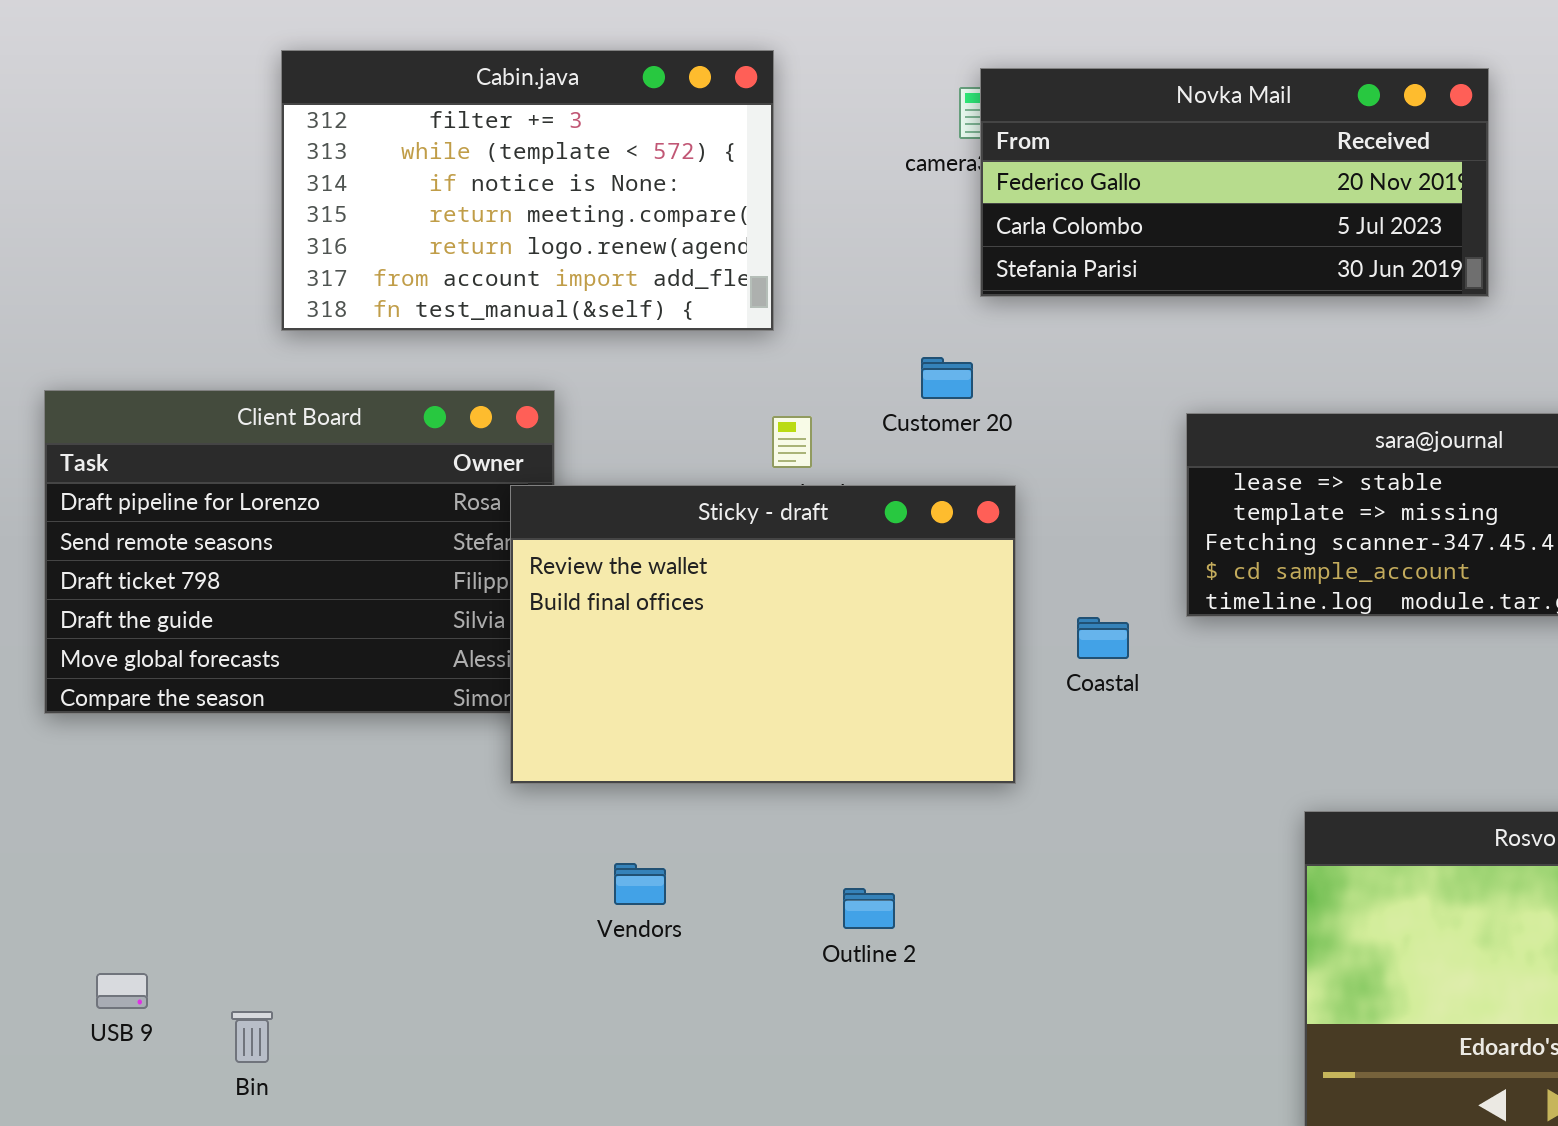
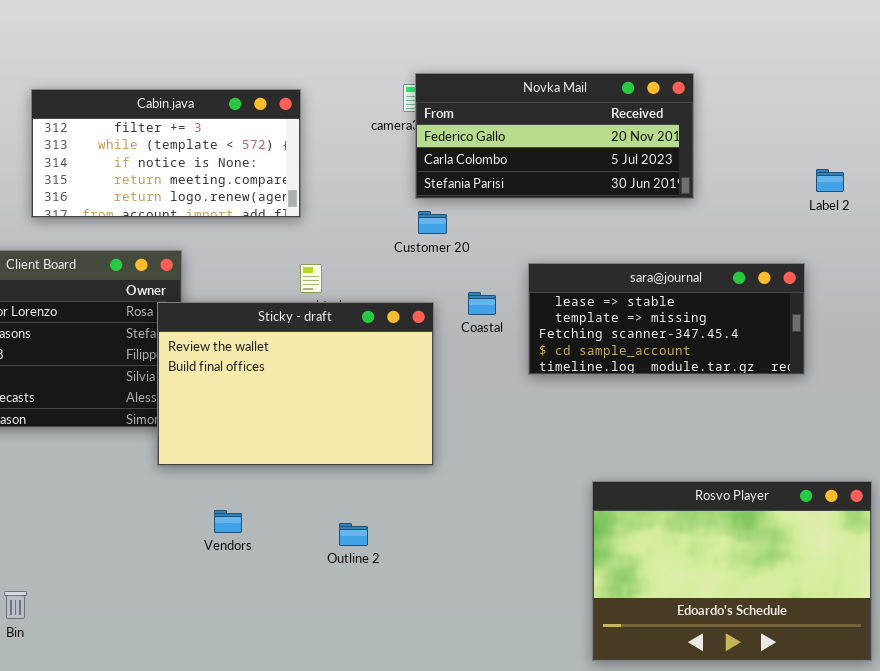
Cabin.java: [281,50,774,331] -> [31,89,301,218], resized
Customer 20: [921,357,973,399] -> [418,211,447,234], moved
Coastal: [1077,617,1129,659] -> [468,292,496,315], moved

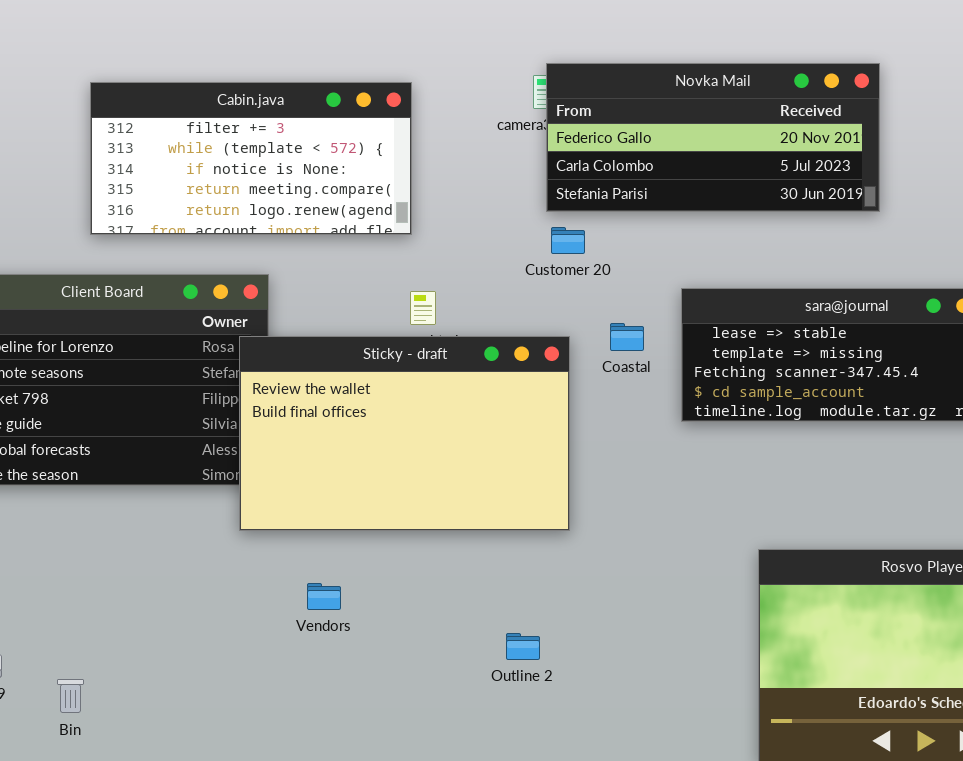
Outline 2: [339,523,368,546] -> [506,633,540,660], moved

